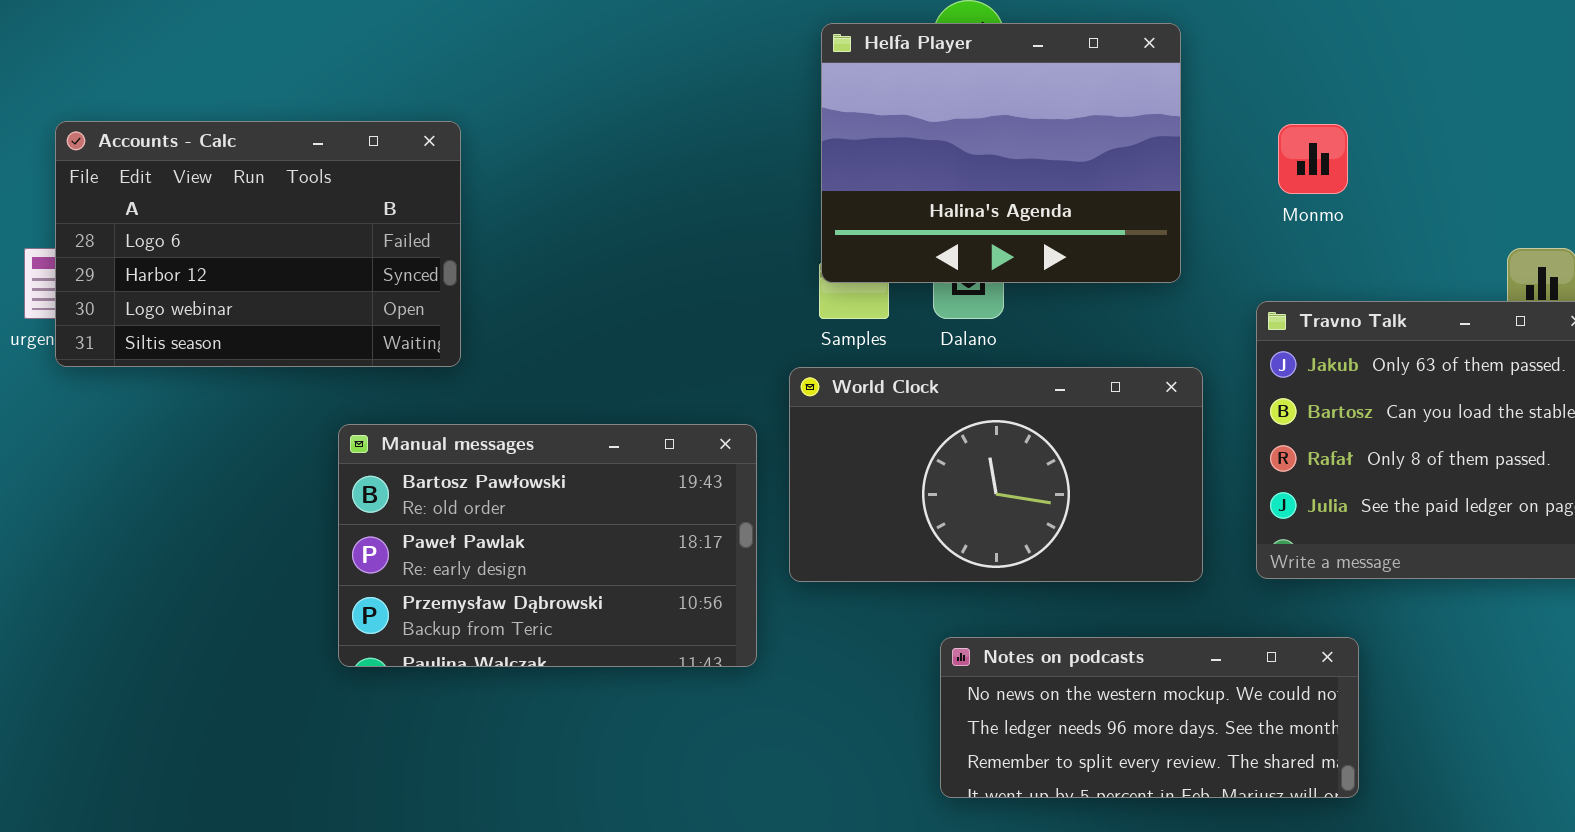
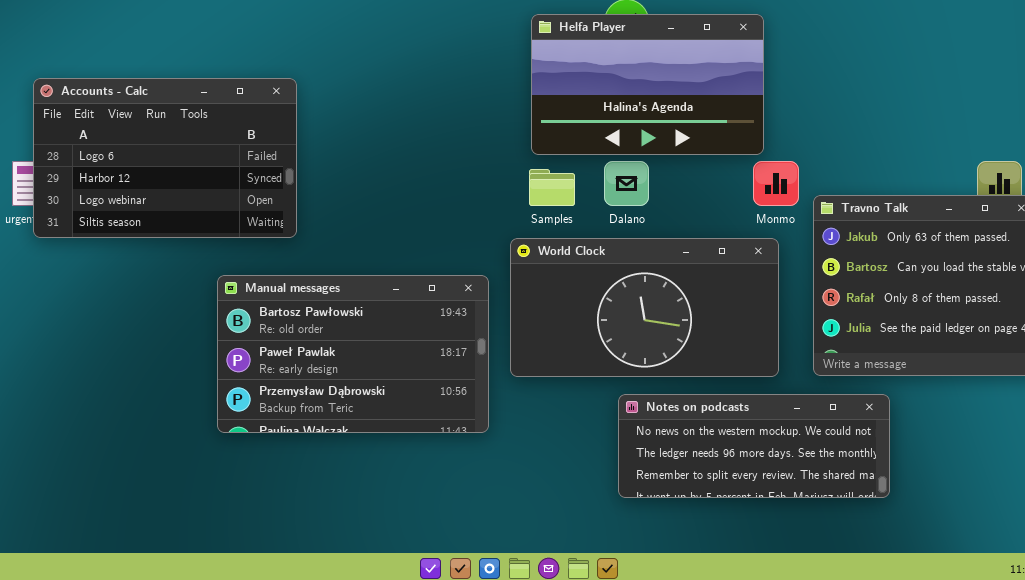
Helfa Player: [821,23,1181,283] -> [531,14,764,155], resized
Monmo: [1278,124,1348,194] -> [753,161,799,206], moved
Notes on podcasts: [940,637,1359,798] -> [618,394,890,498], moved

